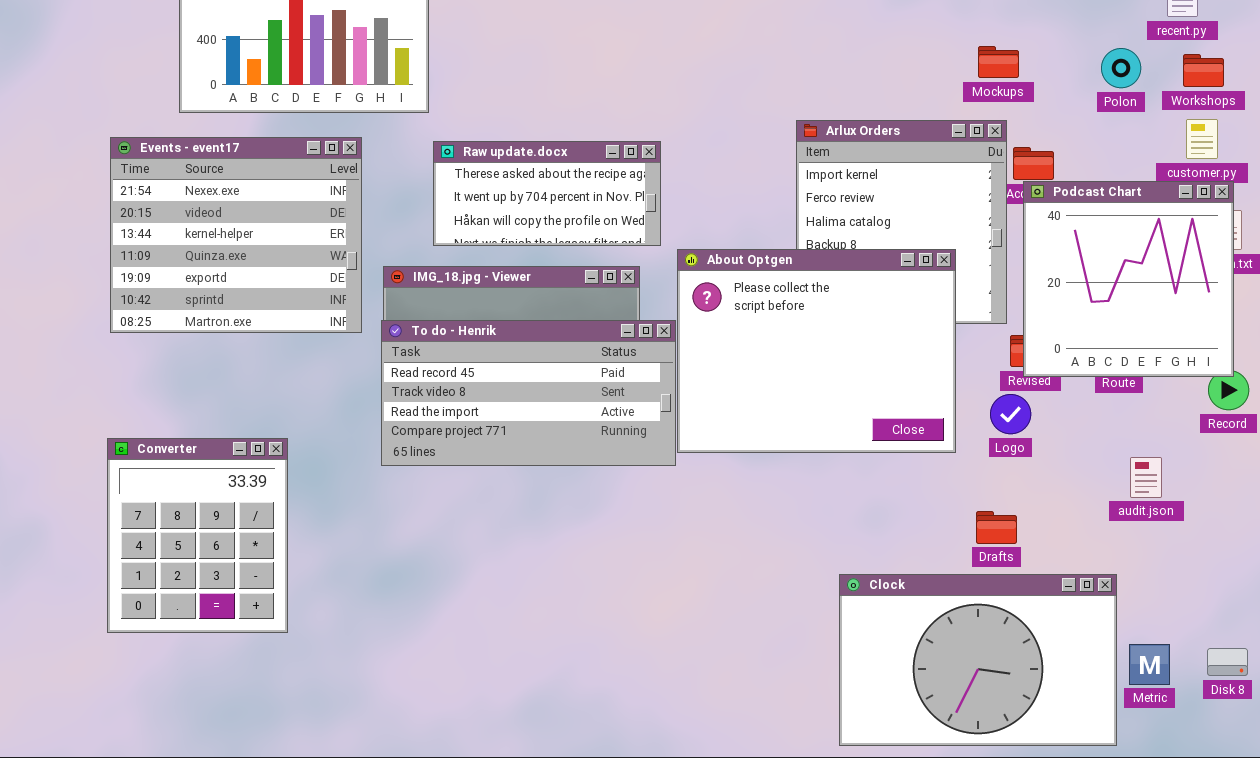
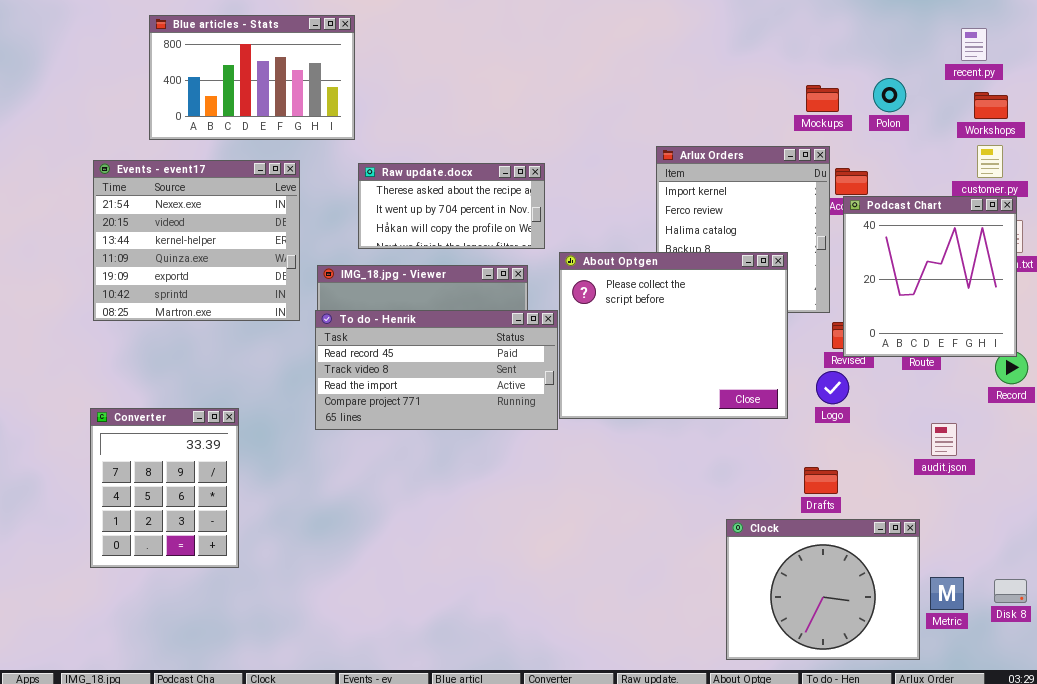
Polon: [1101,48,1141,88] -> [873,78,906,112], moved
Clock: [839,574,1117,746] -> [726,519,920,660], resized

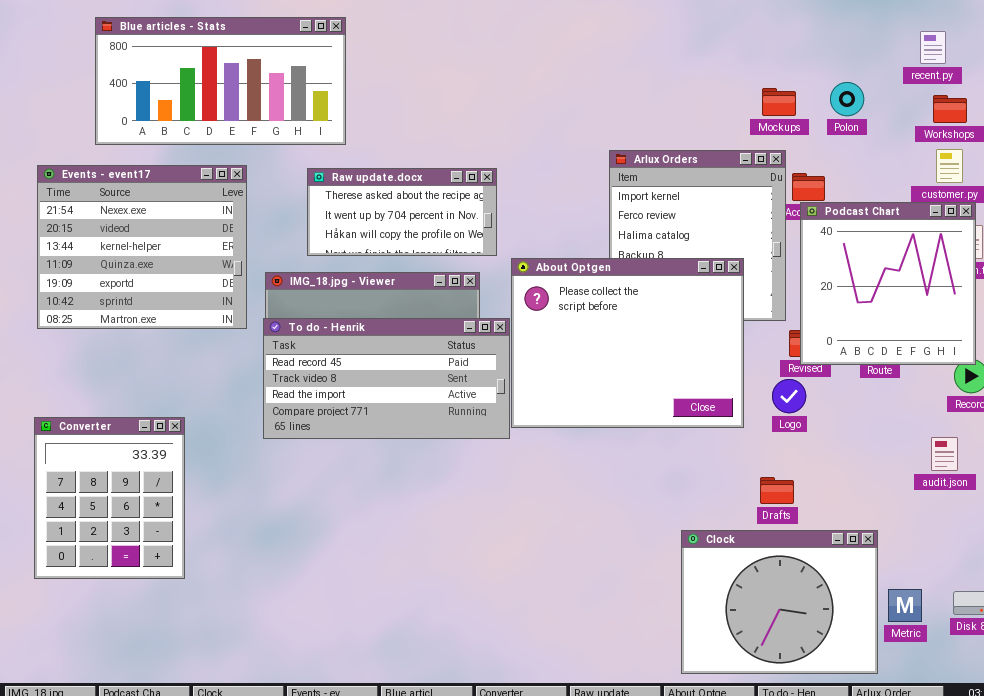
Blue articles - Stats: [149,15,355,140] -> [95,17,346,145], resized
audit.json: [931,423,957,456] -> [931,437,958,471], moved

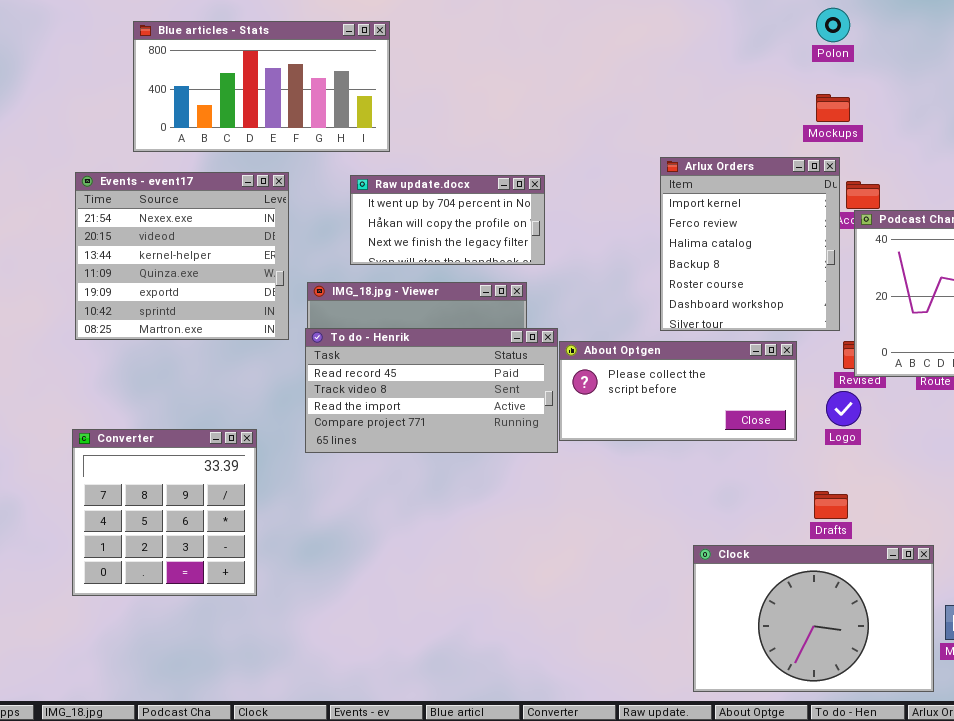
Polon: [830,82,864,116] -> [816,8,850,42], moved
Raw update.docx: [307,168,497,256] -> [350,175,545,265], scrolled down 1 row
About Optgen: [511,258,744,428] -> [559,341,797,441], resized
Converter: [34,417,185,579] -> [72,429,257,596], resized
Clock: [681,530,878,674] -> [693,545,934,692], resized

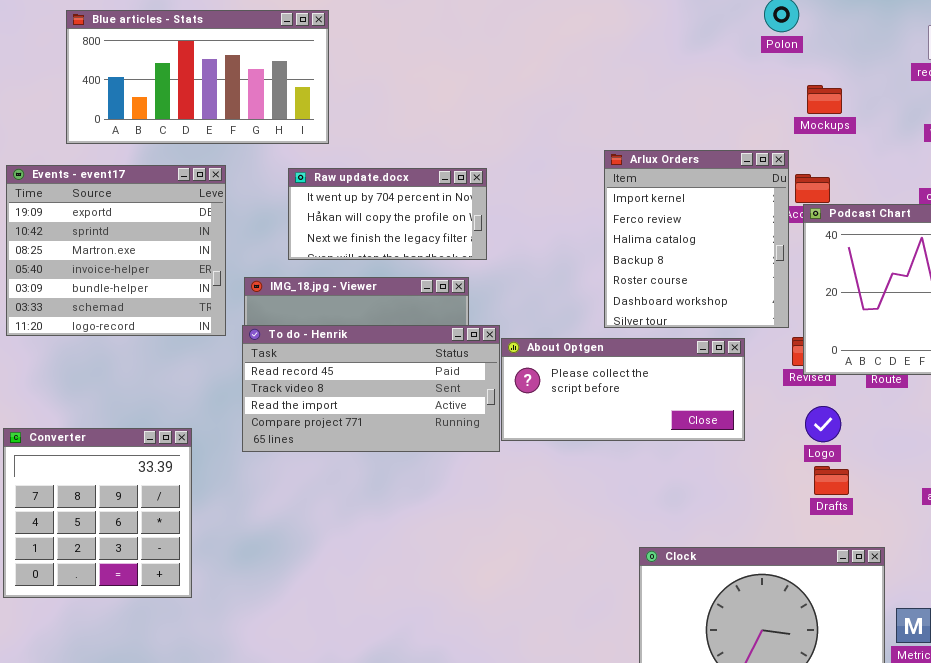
Mockups: [816,94,850,122] -> [807,85,842,114], moved
Events - event17: [75,172,289,340] -> [6,165,226,336], scrolled down 4 rows
Logo: [826,391,861,426] -> [805,406,841,442], moved
Drafts: [814,491,848,519] -> [814,466,849,495], moved

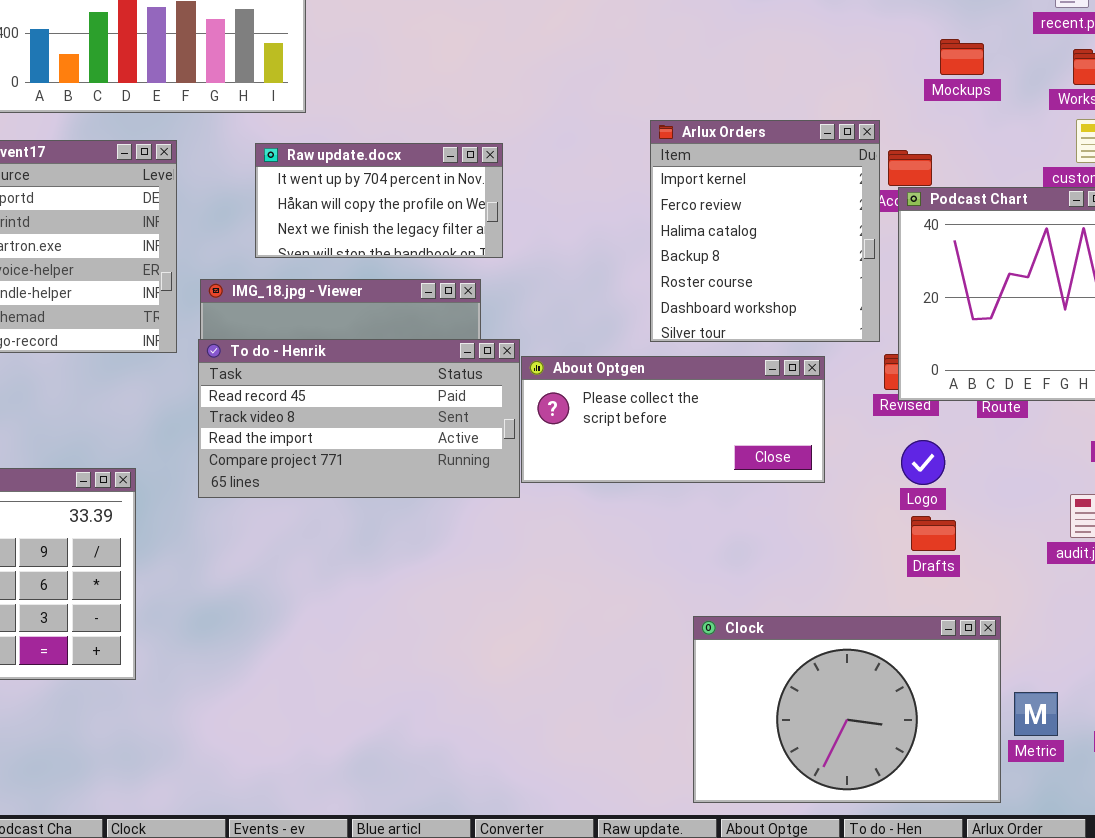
Mockups: [807,85,842,114] -> [940,39,984,75], moved

